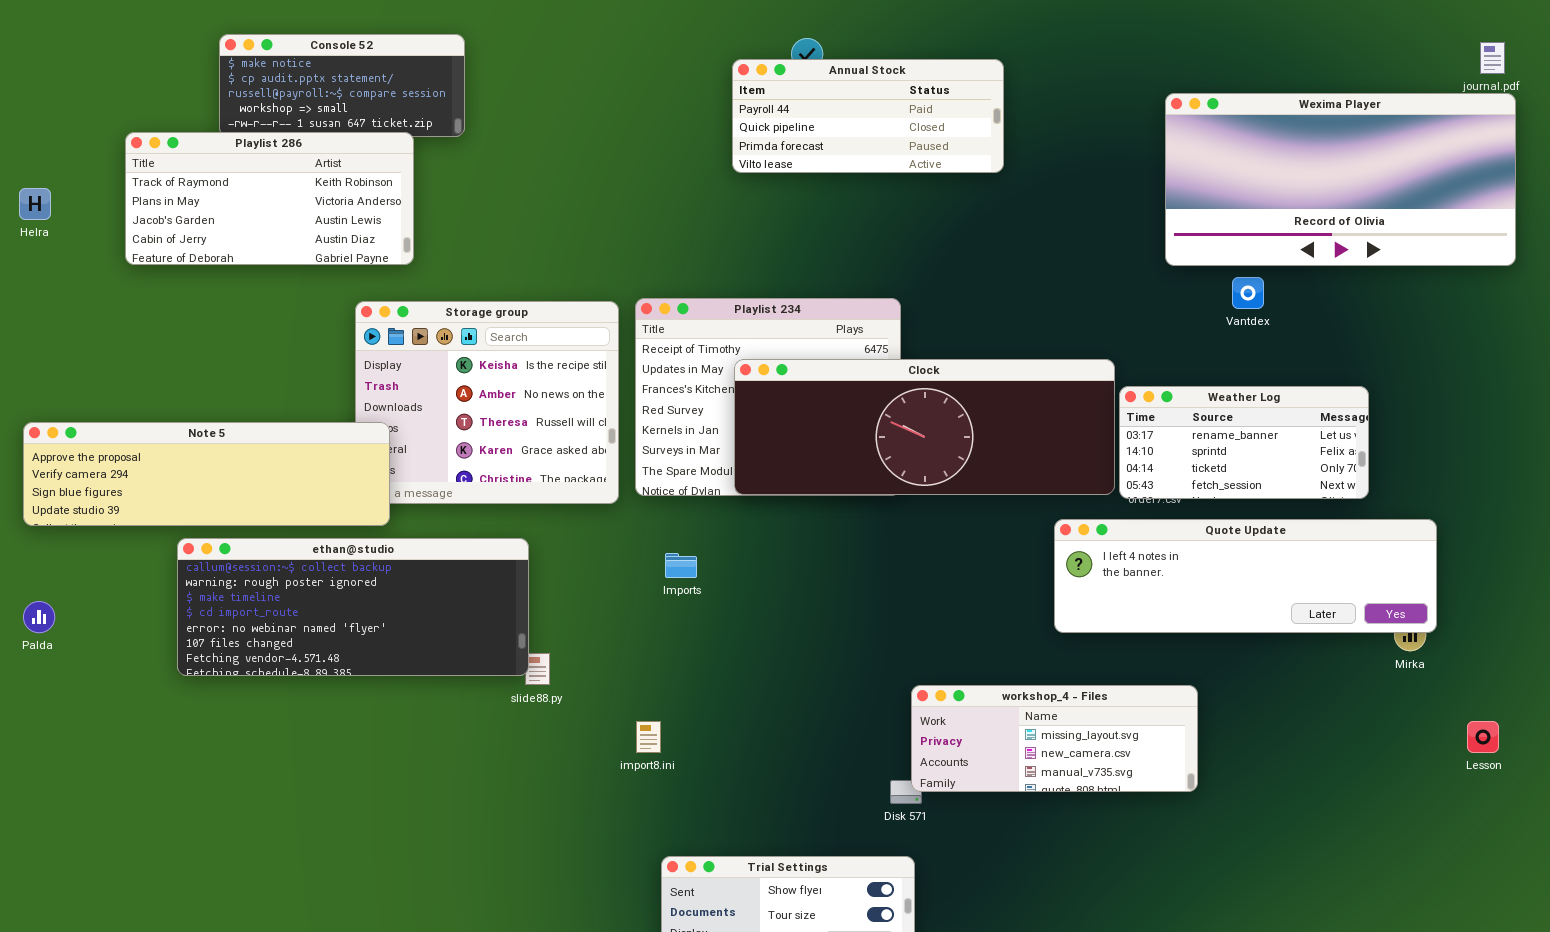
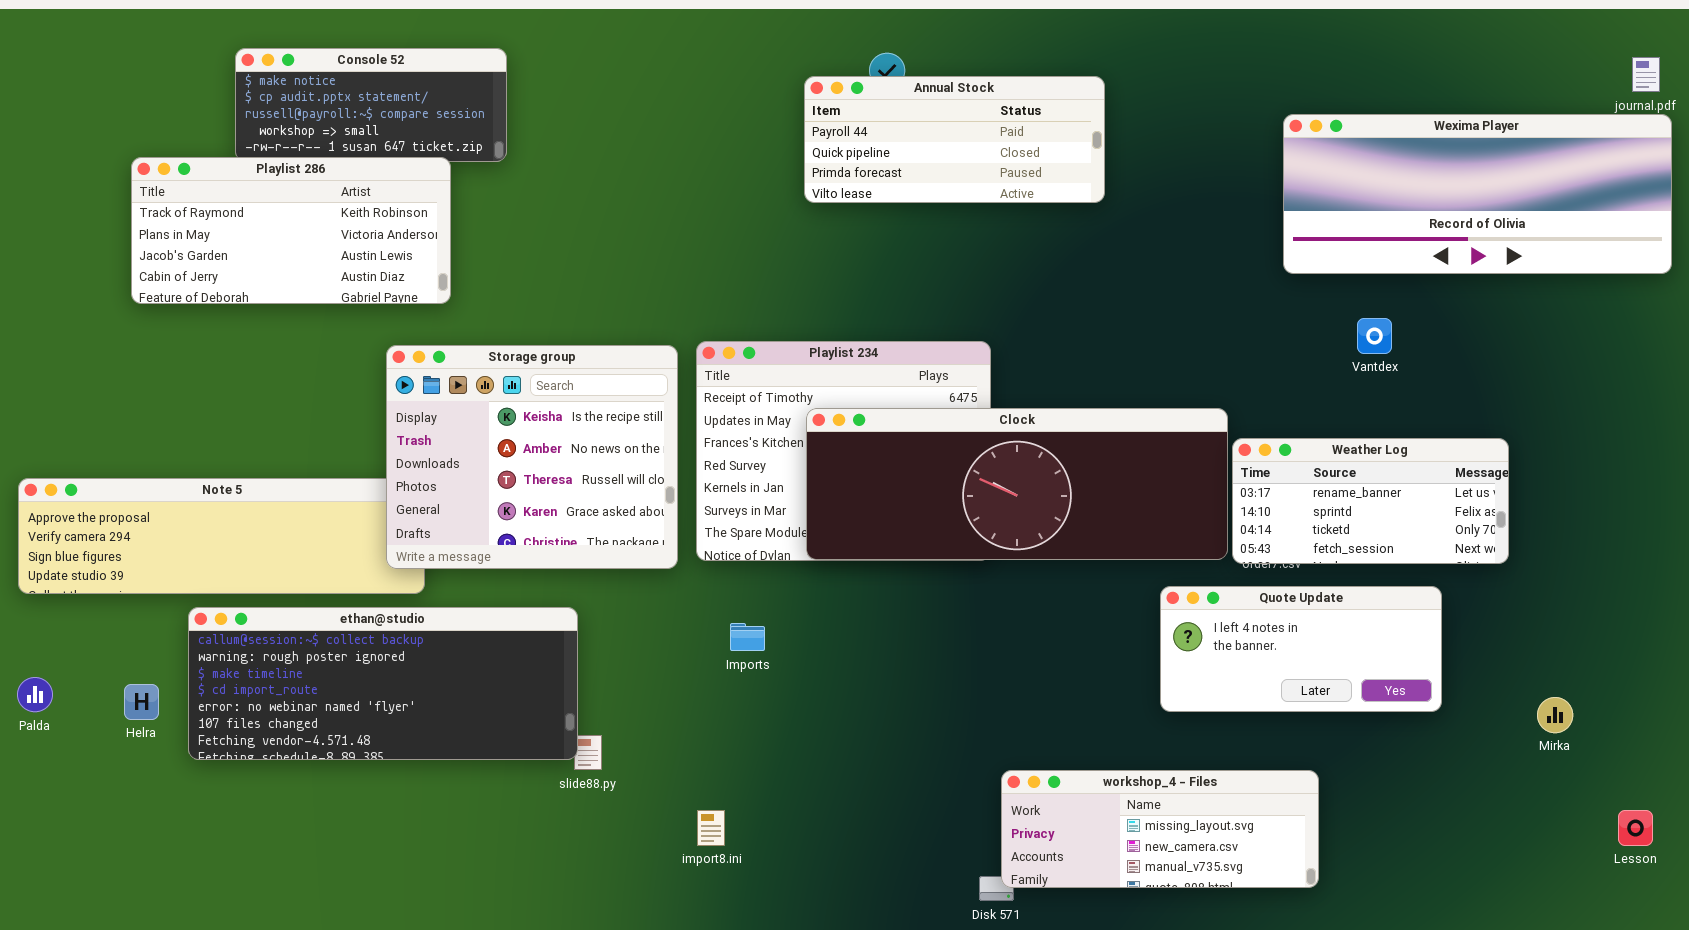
Wexima Player: [1165,93,1516,266] -> [1283,114,1672,274], resized
Helra: [19,188,51,220] -> [124,684,159,720], moved
Storage group: [355,301,619,504] -> [386,345,678,569], raised
Quote Update: [1054,519,1437,633] -> [1160,586,1442,712], resized

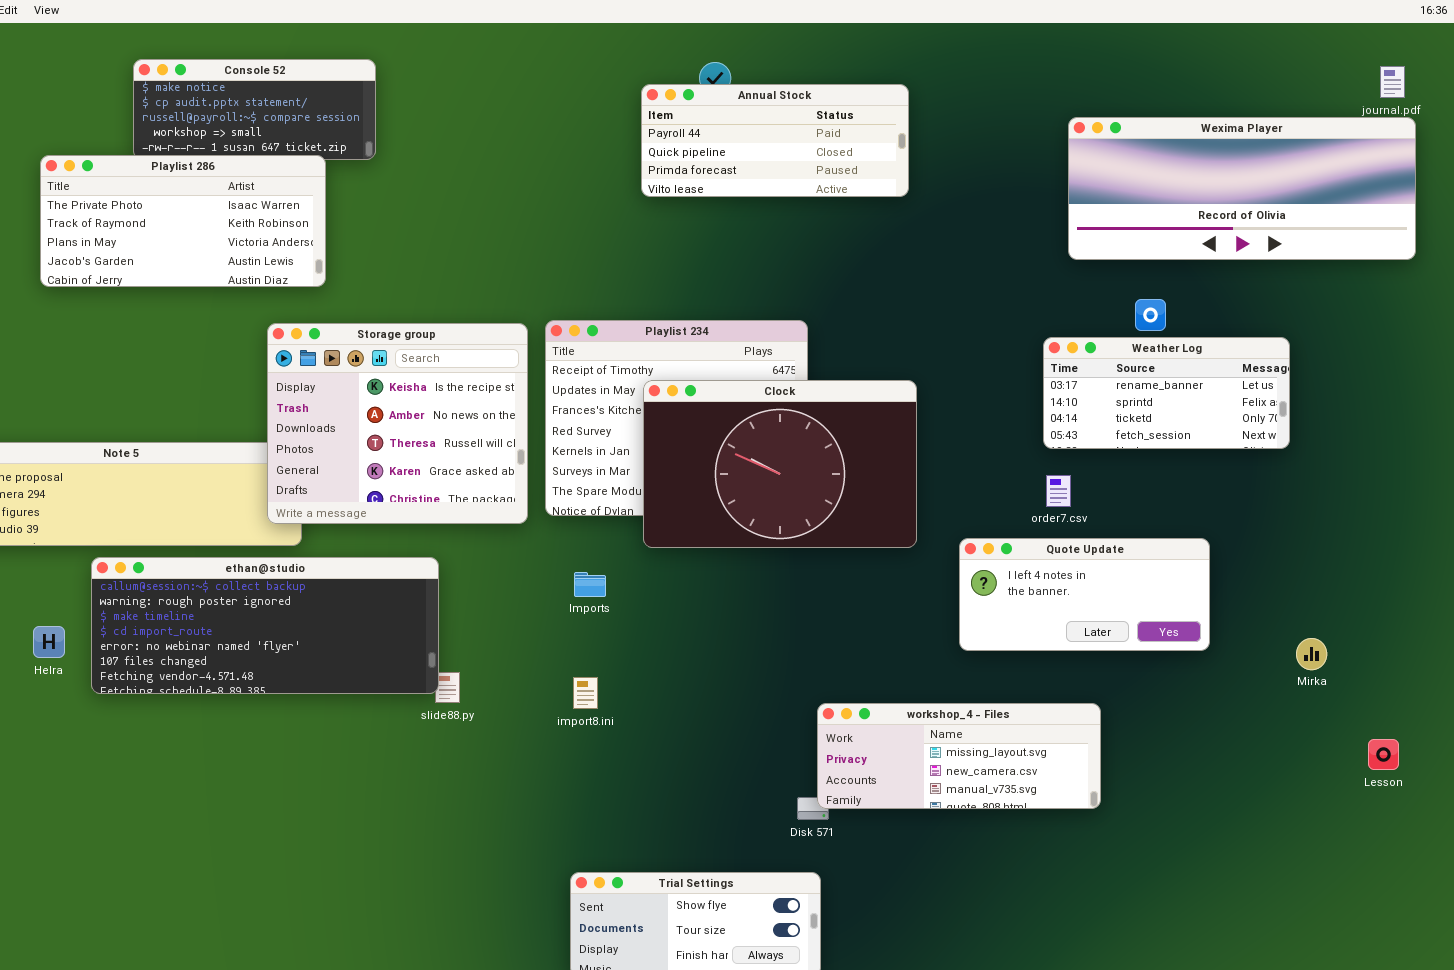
Playlist 286: [131,157,451,304] -> [40,155,326,287], scrolled up 1 row
Clock: [806,408,1228,560] -> [643,380,917,548], resized
Weather Log: [1232,438,1509,564] -> [1043,337,1290,449], moved
import8.ini: [697,810,725,846] -> [573,677,598,709], moved

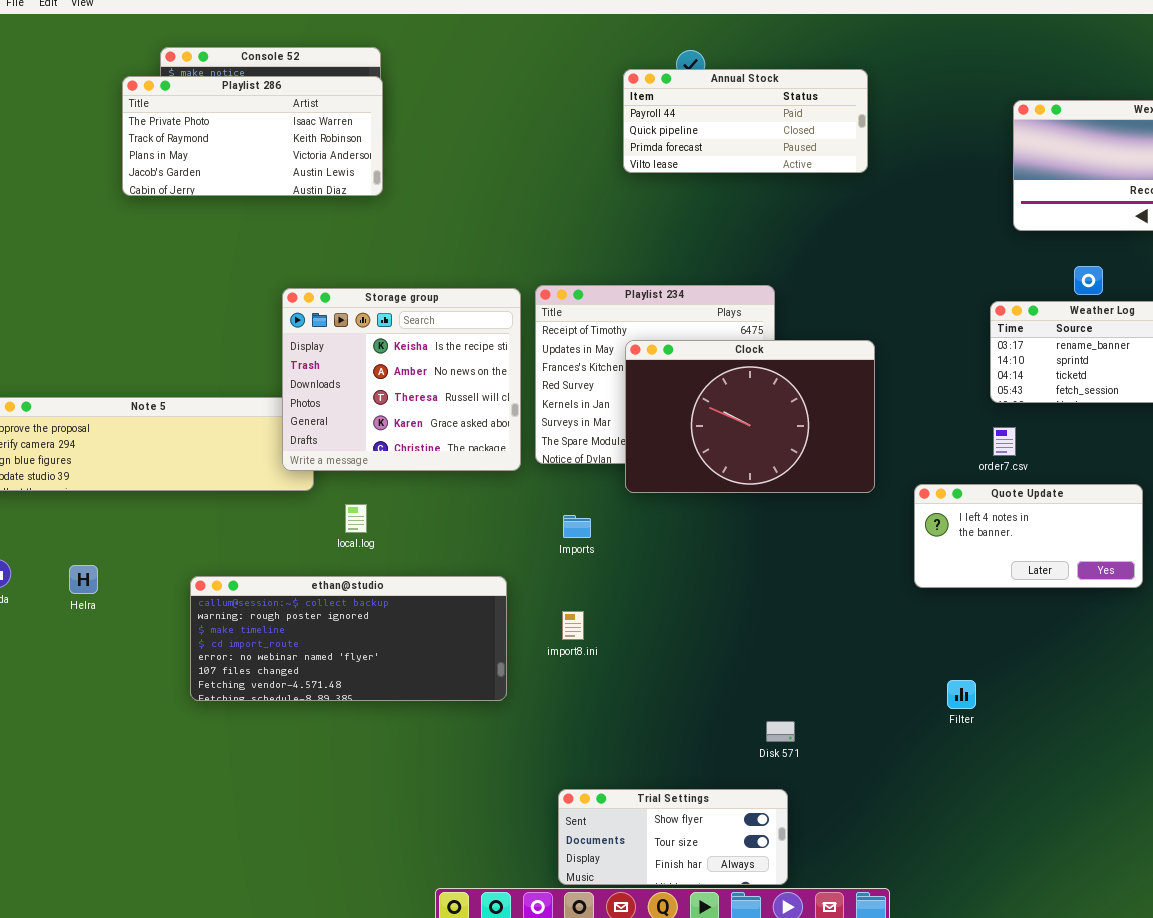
Playlist 286: [40,155,326,287] -> [122,76,383,196], moved
ethan@studio: [91,557,439,694] -> [190,576,507,701], moved
workshop_4 - Files: [817,703,1101,809] -> none, closed

